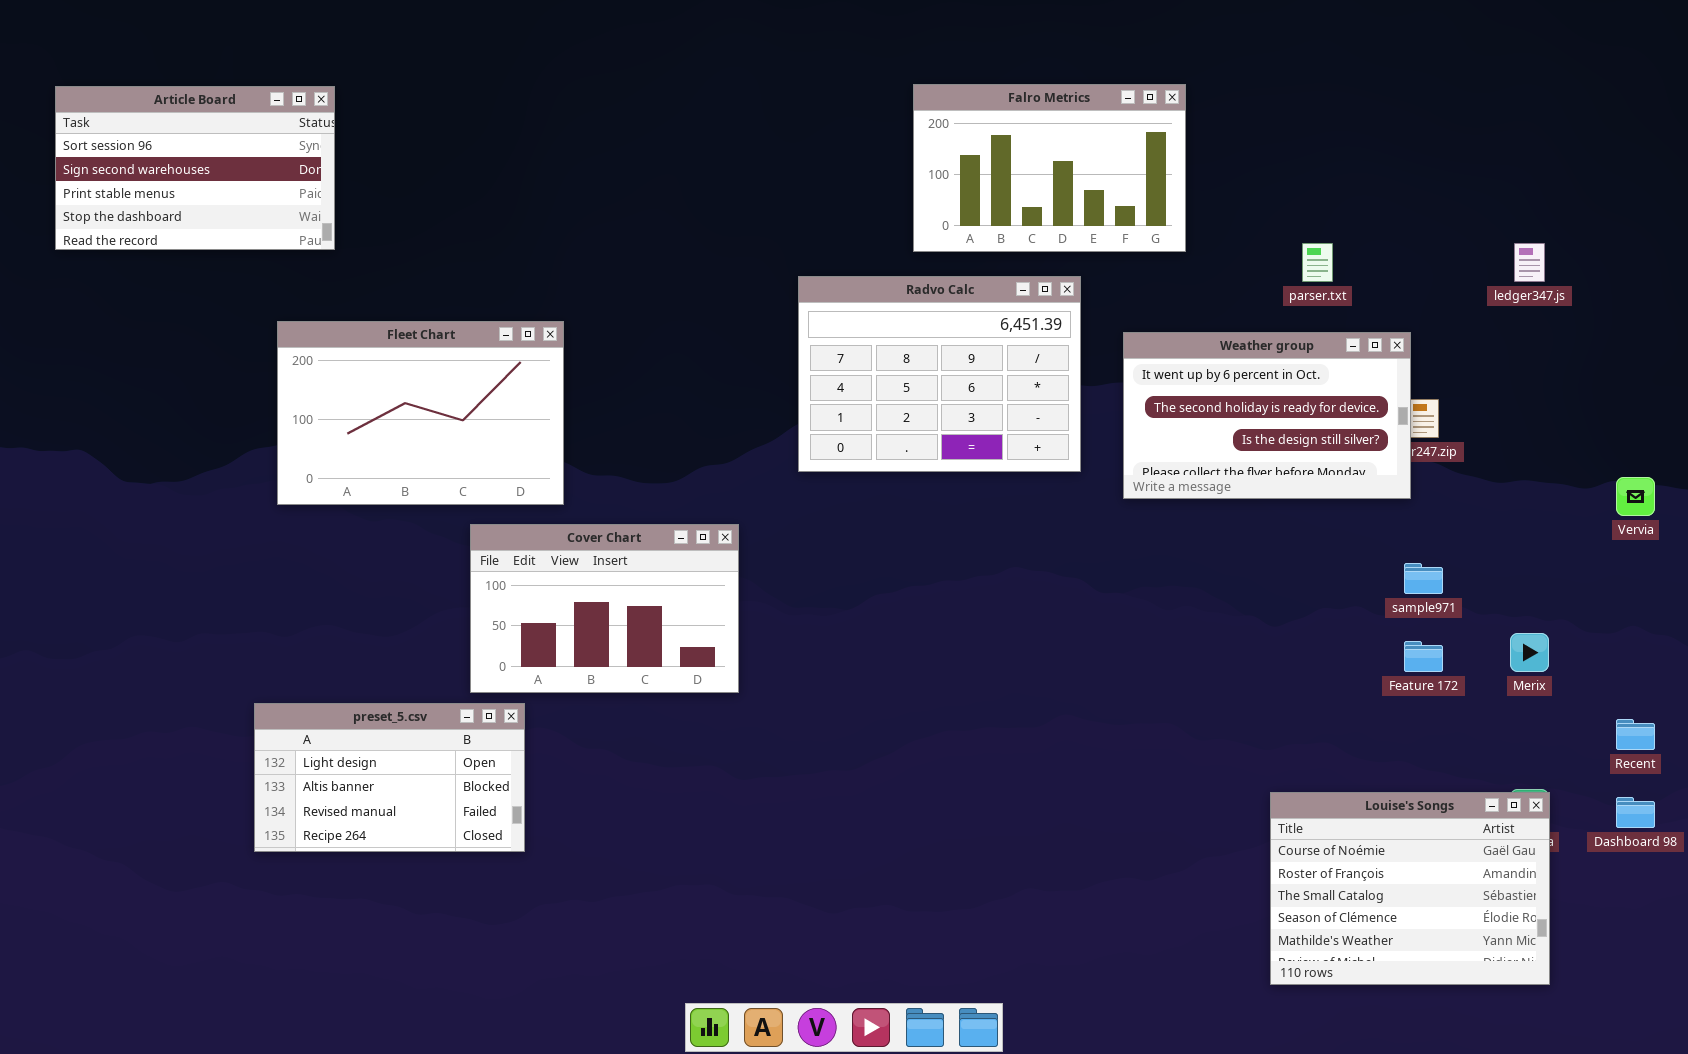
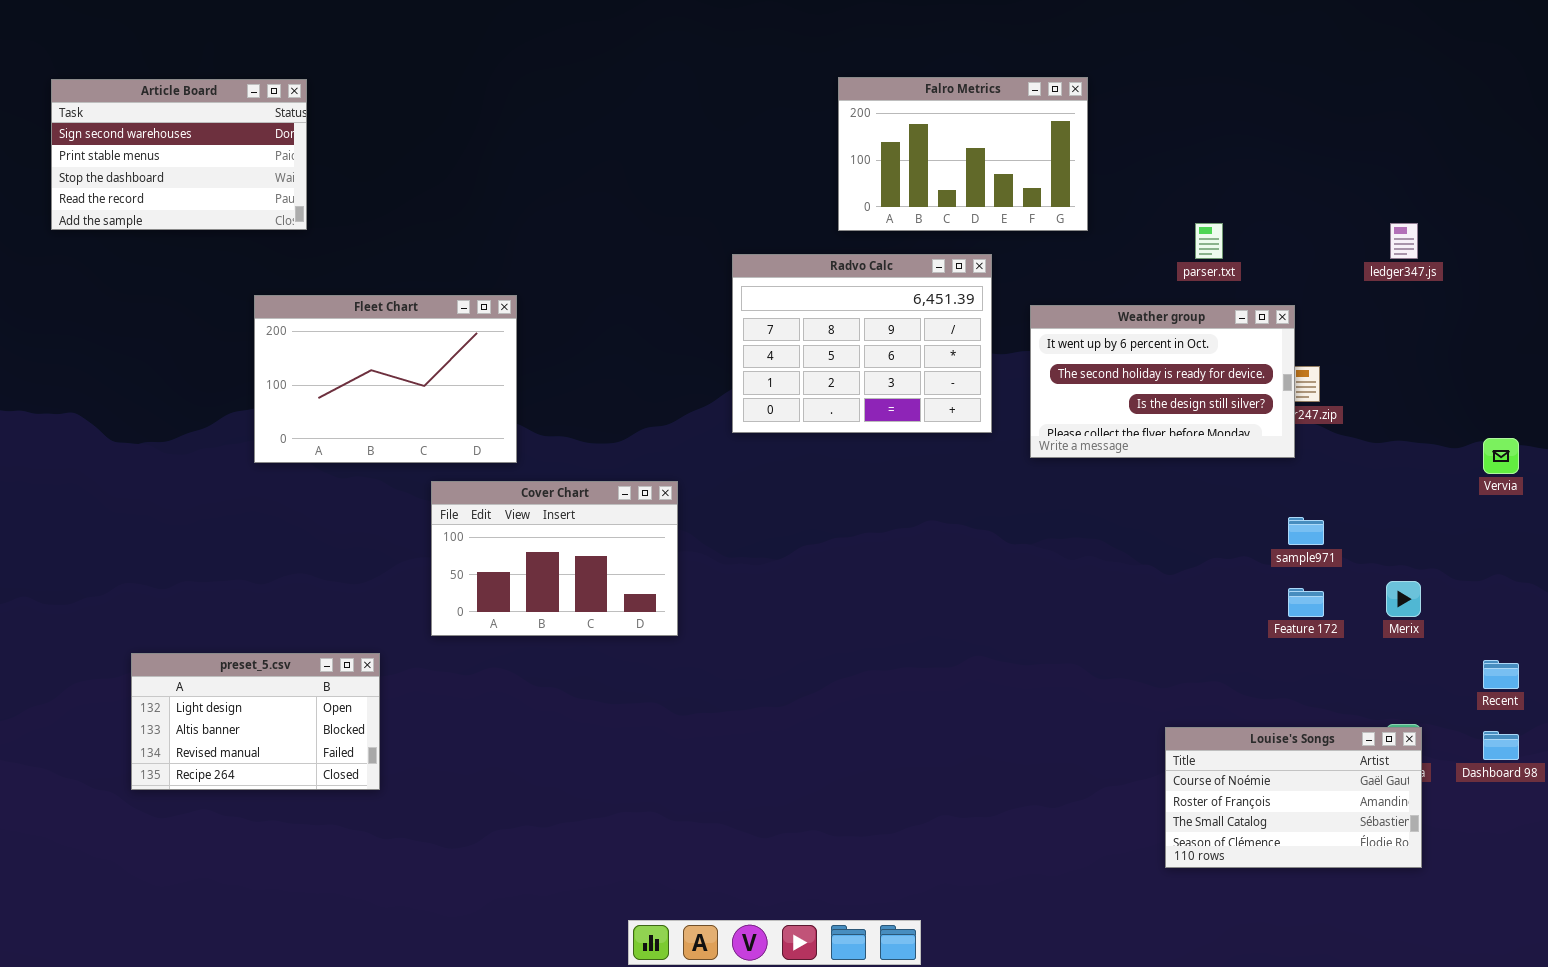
Article Board: [55,86,335,250] -> [51,79,307,230], scrolled down 1 row
preset_5.csv: [254,703,525,852] -> [131,653,380,790], moved
Louise's Songs: [1270,792,1550,985] -> [1165,727,1422,868], resized

